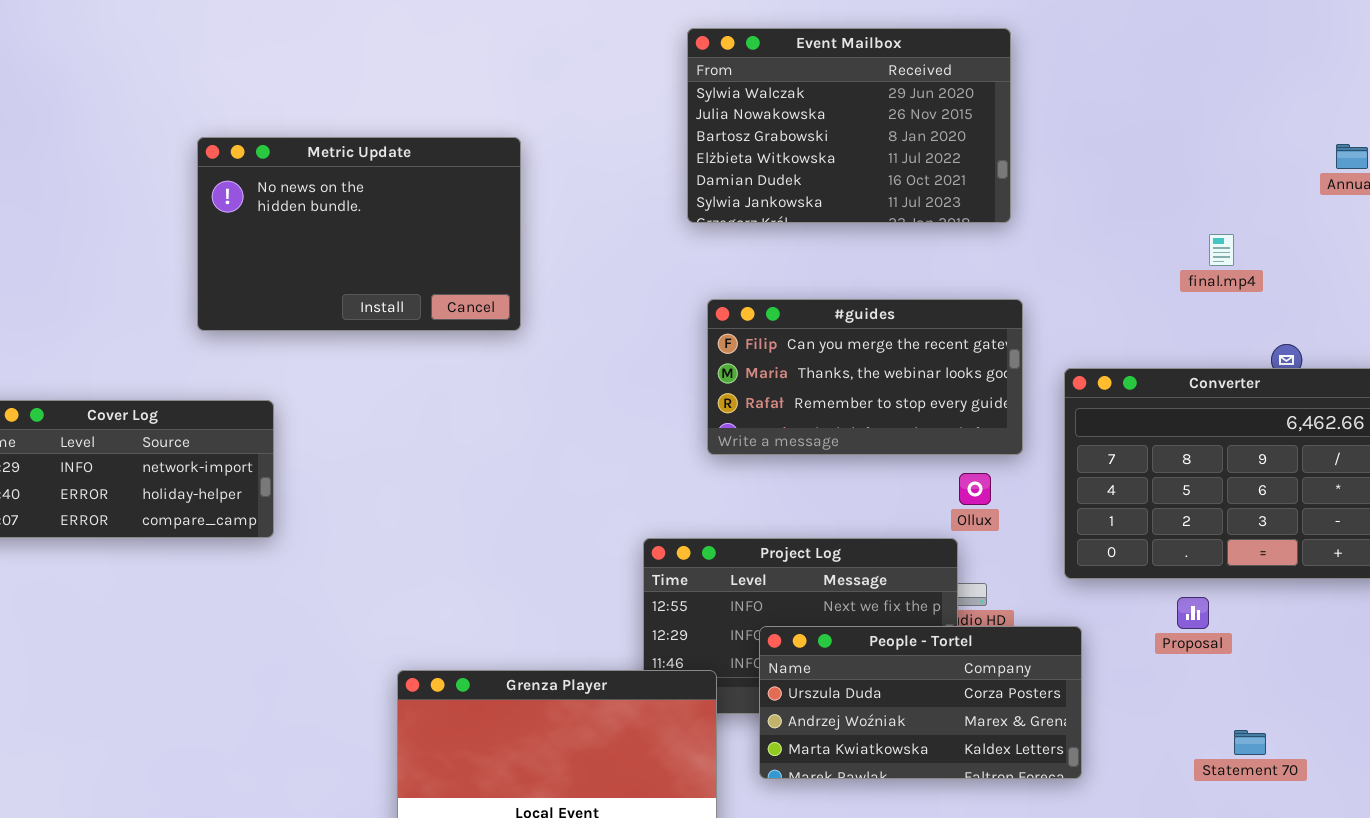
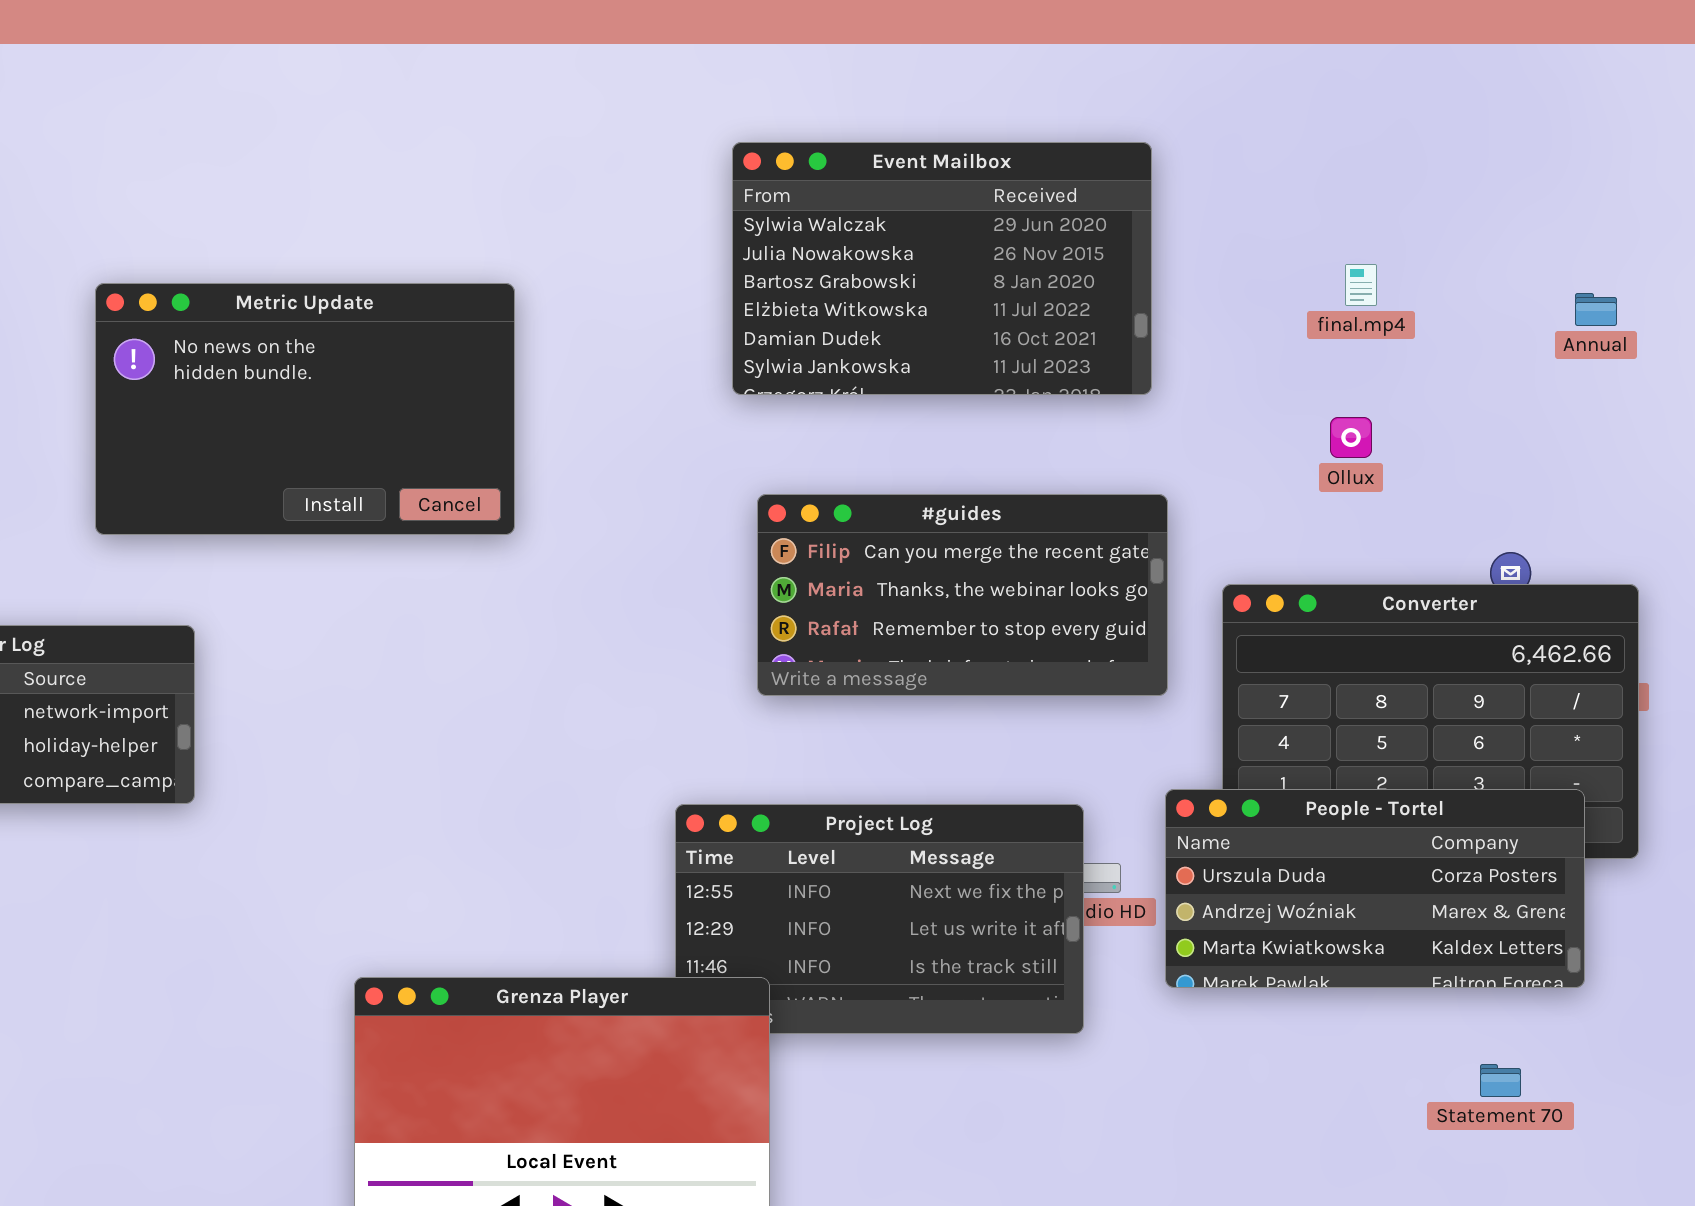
final.mp4: [1209,234,1234,266] -> [1345,264,1377,306], moved
Ollux: [959,473,991,505] -> [1330,417,1372,458], moved
People - Tortel: [759,626,1082,779] -> [1165,789,1585,988], moved
Statement 70: [1234,730,1266,755] -> [1480,1064,1521,1097], moved

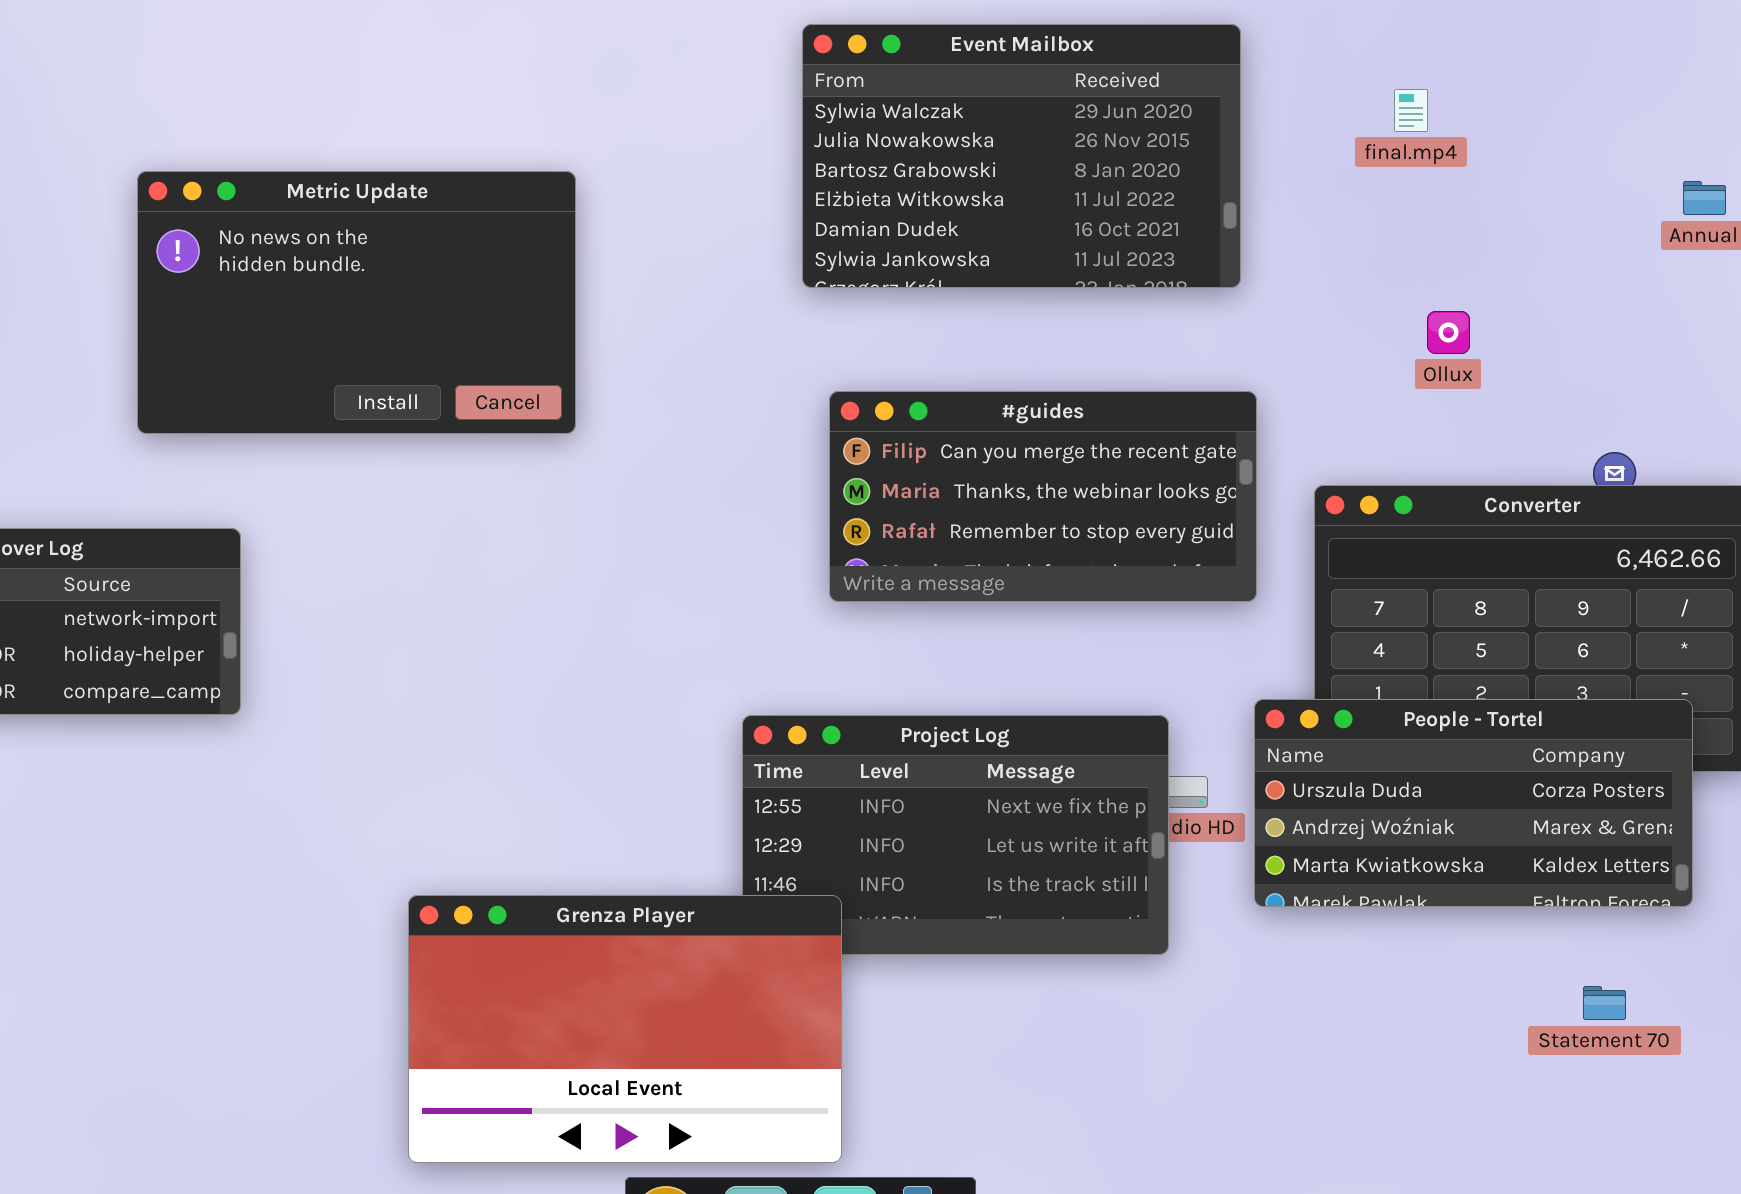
final.mp4: [1345,264,1377,306] -> [1394,89,1428,132], moved

